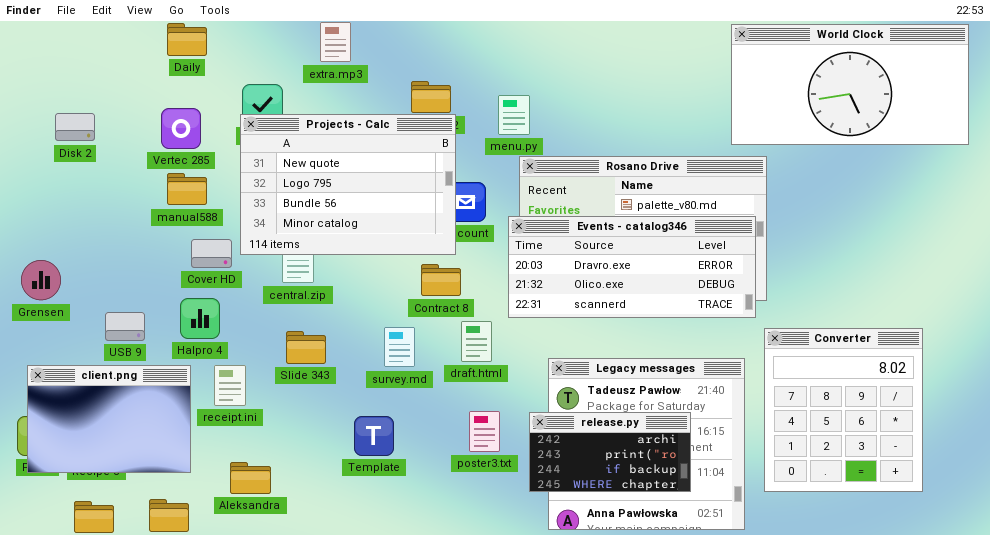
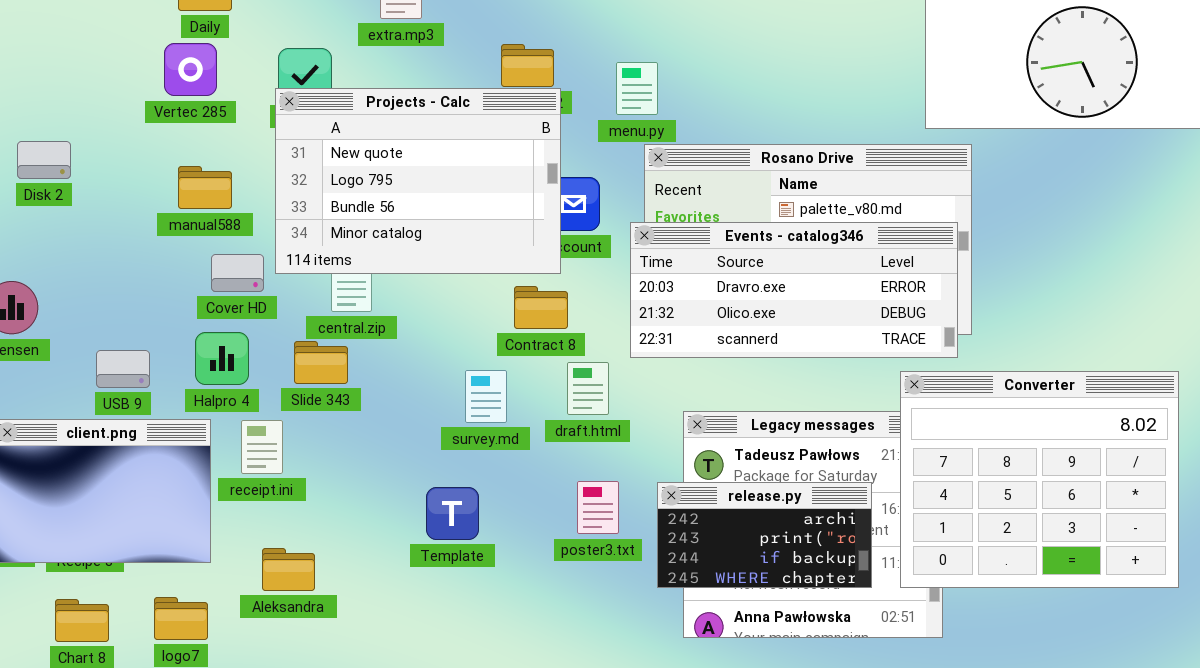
Vertec 285: [161,108,201,149] -> [164,43,217,96], moved
Disk 2: [55,113,95,141] -> [17,141,71,179], moved
Converter: [764,328,923,492] -> [900,371,1179,588], resized
Slide 343: [286,331,326,364] -> [294,341,348,384], moved

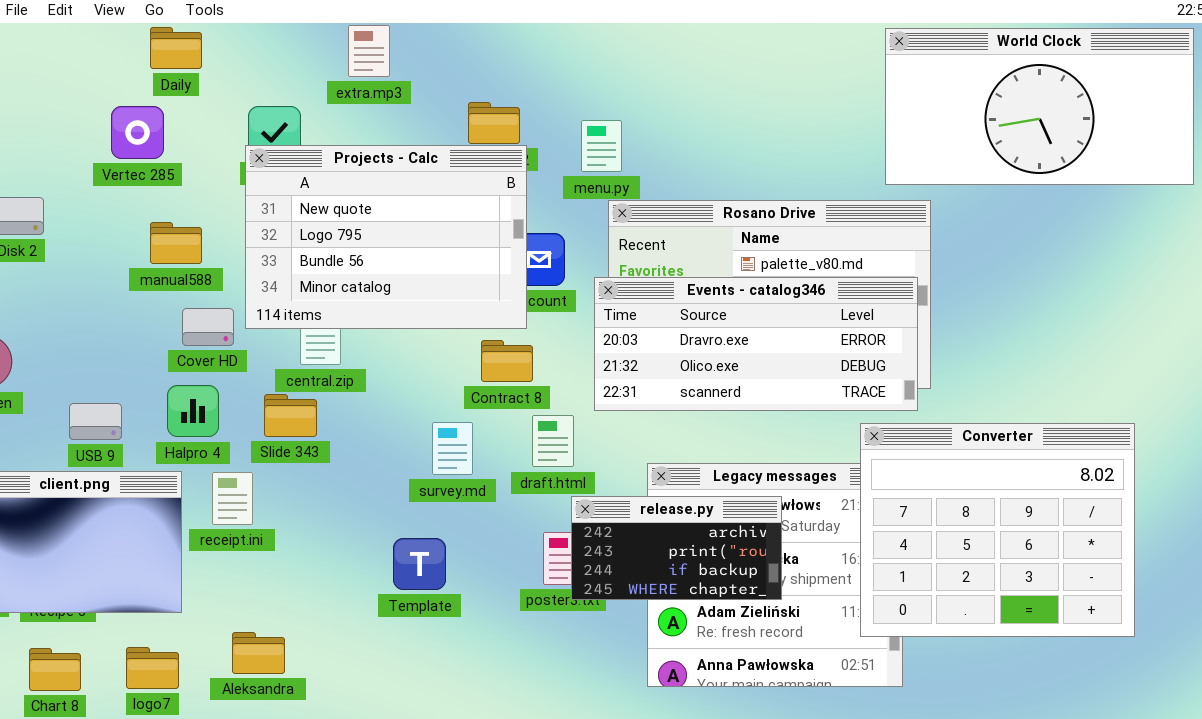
Vertec 285: [164,43,217,96] -> [111,106,164,159], moved
release.py: [657,482,872,588] -> [571,496,782,600], moved
Aleksandra: [262,548,315,591] -> [232,632,285,674], moved

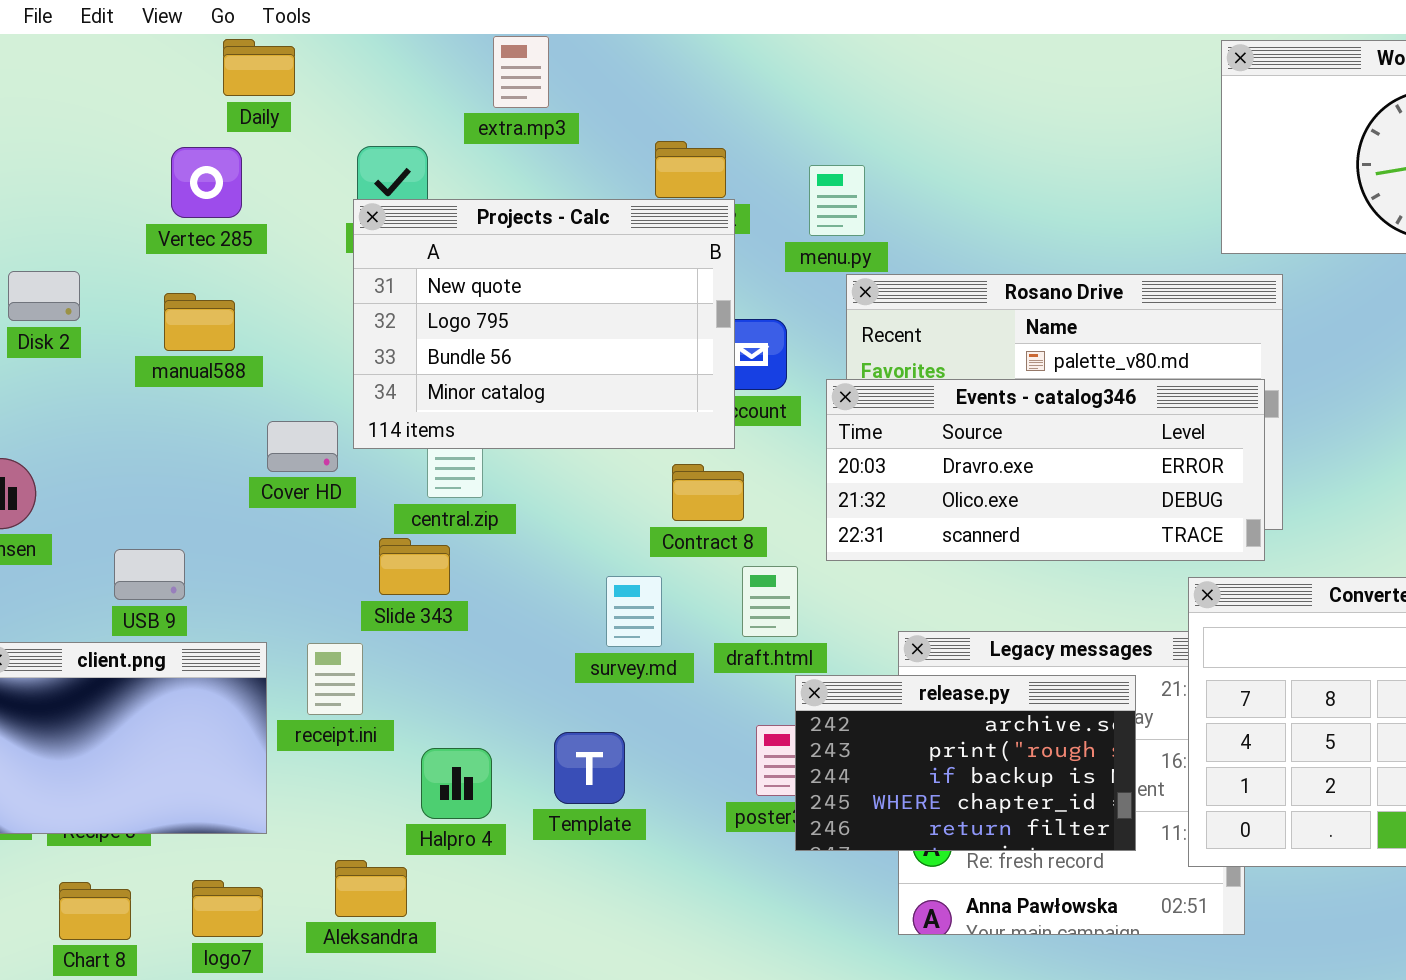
manual588: [150,222,202,264] -> [164,293,235,351], moved
Halpro 4: [167,385,219,437] -> [421,748,492,819], moved
release.py: [571,496,782,600] -> [795,675,1136,851], resized

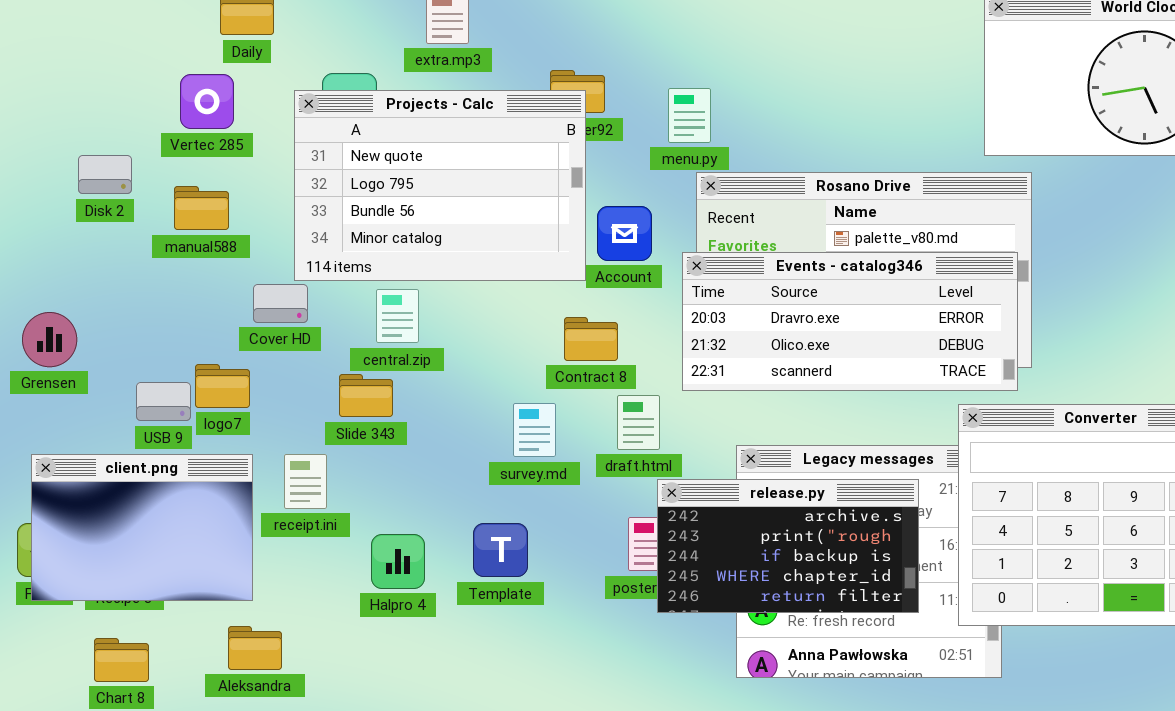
Projects - Calc: [353,199,735,449] -> [294,90,586,281], moved
Disk 2: [8,271,80,321] -> [78,155,132,194], moved
Aleksandra: [335,860,407,917] -> [228,626,282,670], moved
logo7: [192,880,263,937] -> [195,364,250,408], moved

